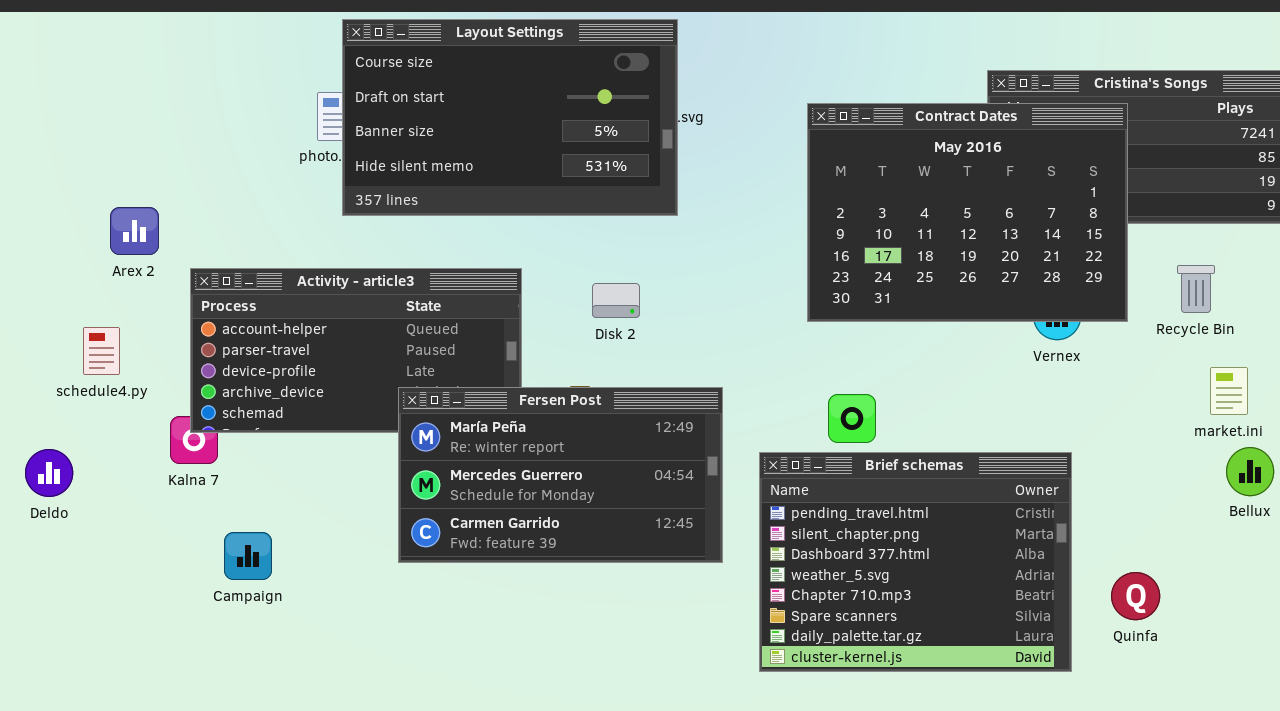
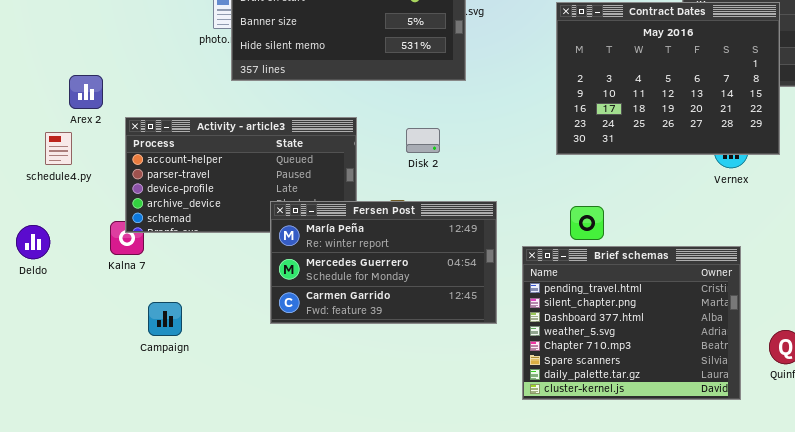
schedule4.py: [83,327,120,375] -> [45,132,72,165], moved
Deldo: [25,449,73,497] -> [16,225,50,259], moved

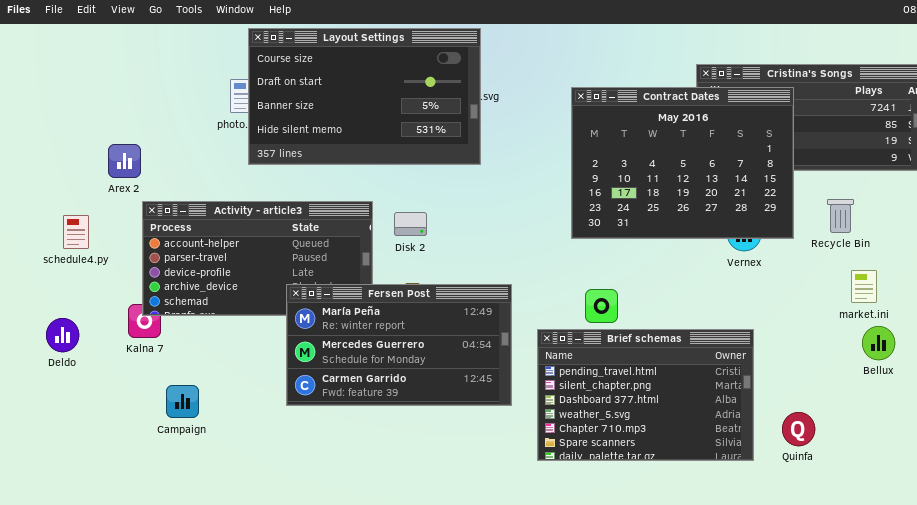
Arex 2: [69,75,103,109] -> [108,144,141,178], moved
Disk 2: [406,128,440,153] -> [394,212,427,236], moved
Deldo: [16,225,50,259] -> [46,318,79,352], moved
Brief schemas: [522,246,741,400] -> [537,329,754,461], resized

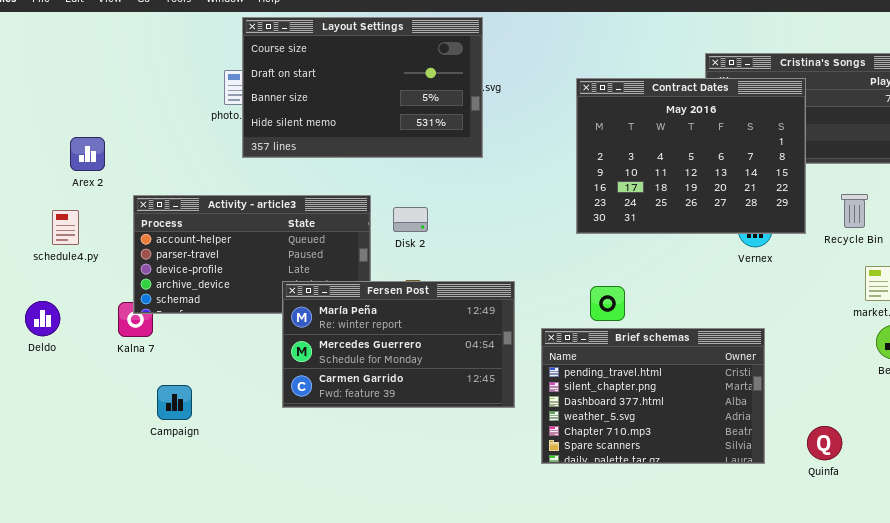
Arex 2: [108,144,141,178] -> [70,137,105,171], moved
Deldo: [46,318,79,352] -> [25,301,60,336], moved
Quinfa: [782,412,815,446] -> [807,426,842,460], moved

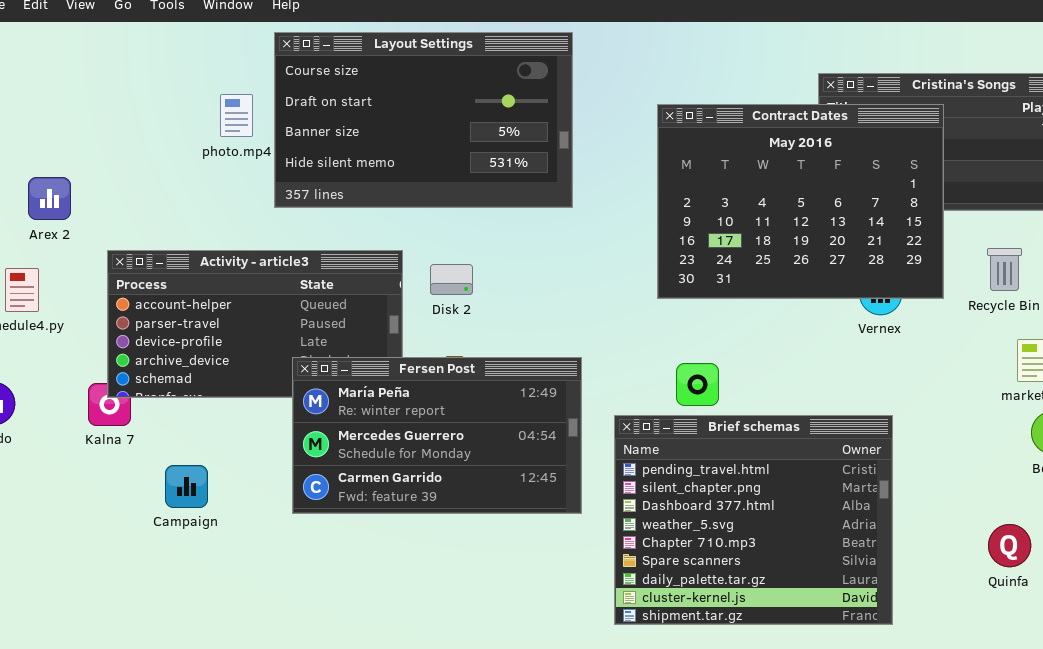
Layout Settings: [242,17,483,158] -> [274,32,573,208], moved
Brief schemas: [541,328,765,464] -> [614,415,893,625], resized
Campaign: [157,385,192,420] -> [165,465,208,508], moved
Quinfa: [807,426,842,460] -> [988,524,1031,567], moved

